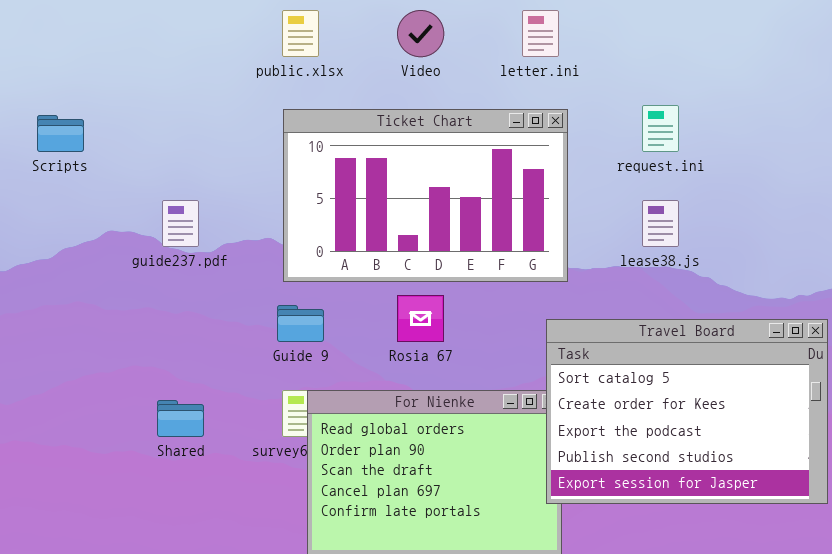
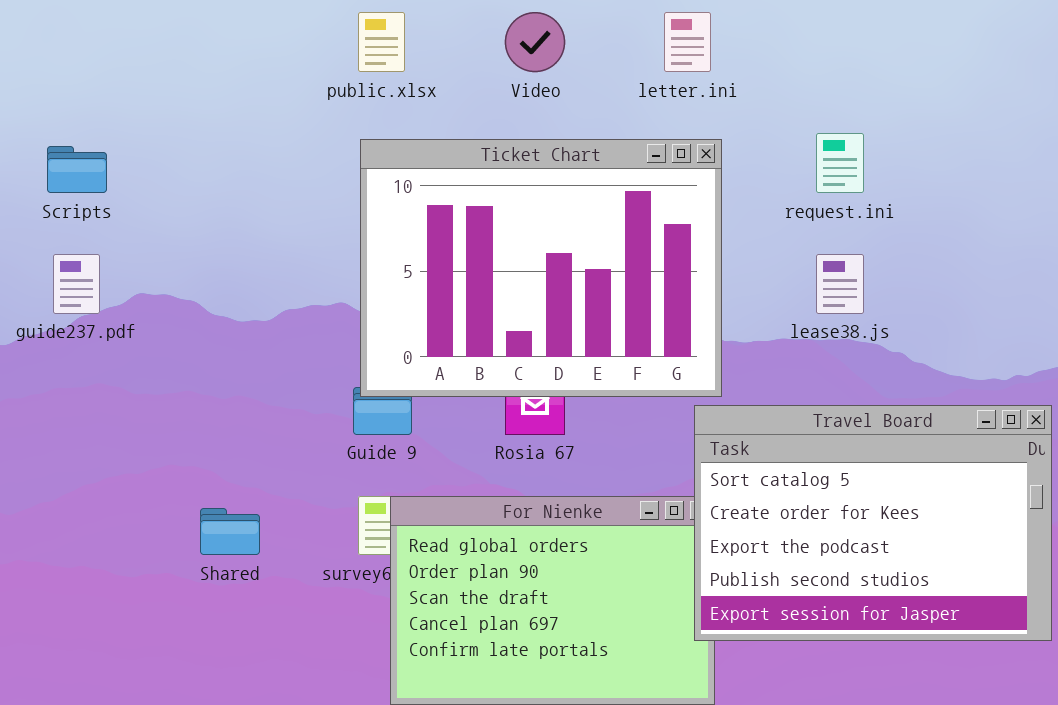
Ticket Chart: [283,109,568,282] -> [360,139,722,397], resized
guide237.pdf: [162,200,199,247] -> [53,254,100,314], moved

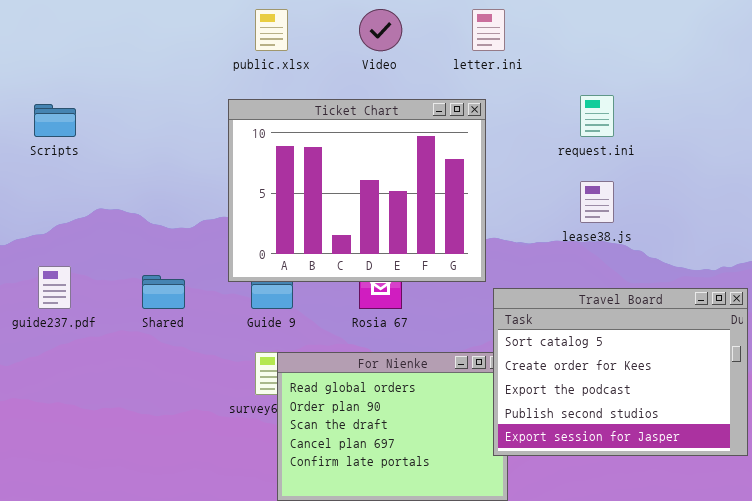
Ticket Chart: [360,139,722,397] -> [228,99,486,282], moved
guide237.pdf: [53,254,100,314] -> [38,266,71,309], moved
Shared: [200,508,260,555] -> [142,275,185,309], moved

